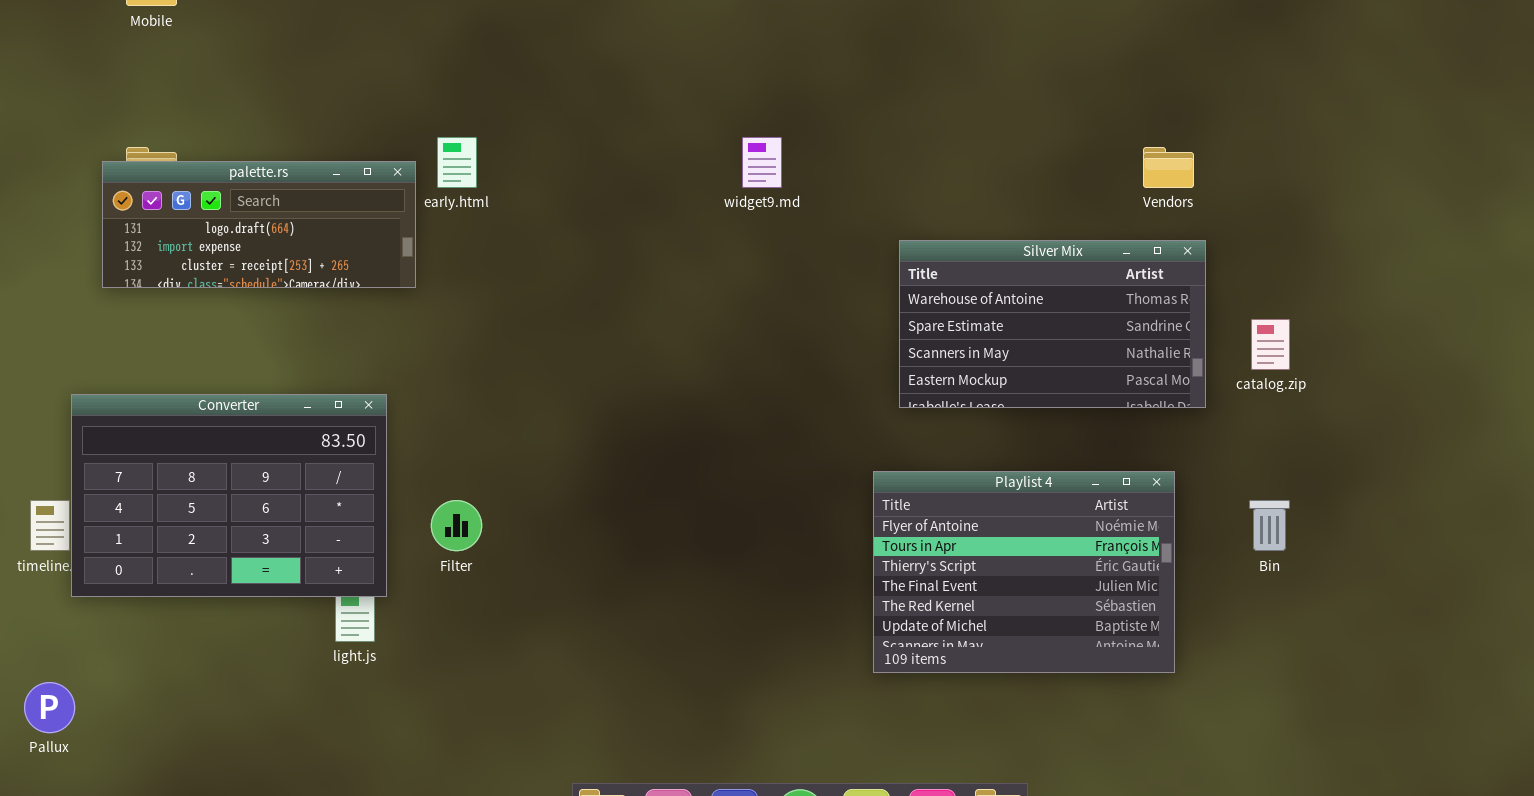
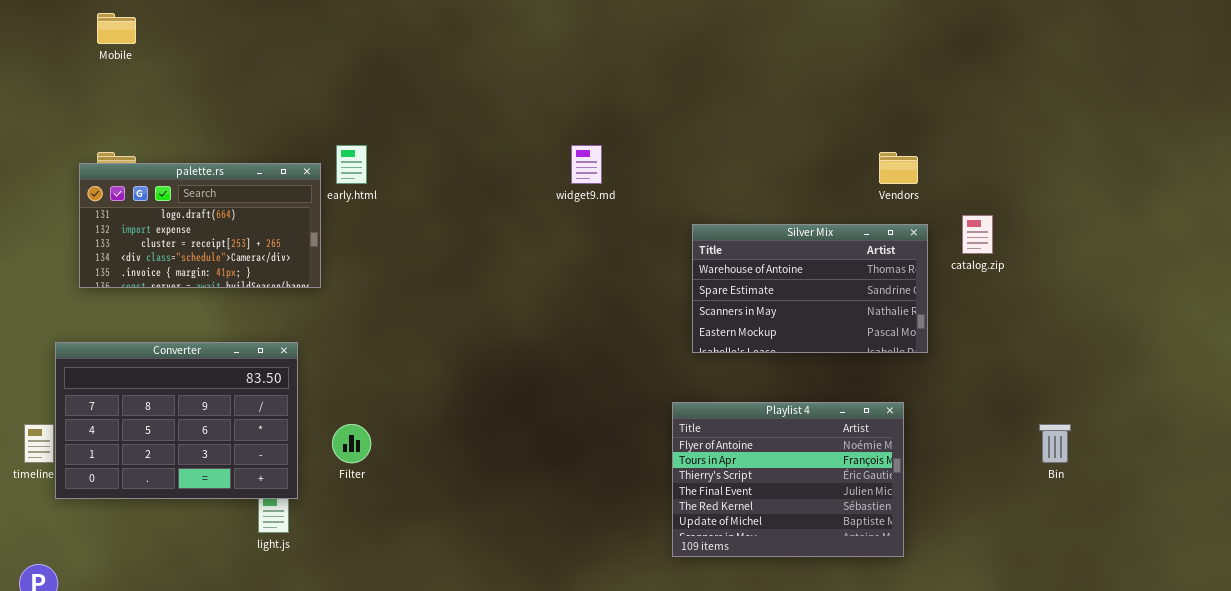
palette.rs: [102,161,416,288] -> [79,163,321,288], resized
catalog.zip: [1251,319,1290,370] -> [962,215,993,254], moved
Bin: [1249,500,1290,551] -> [1039,424,1071,463], moved

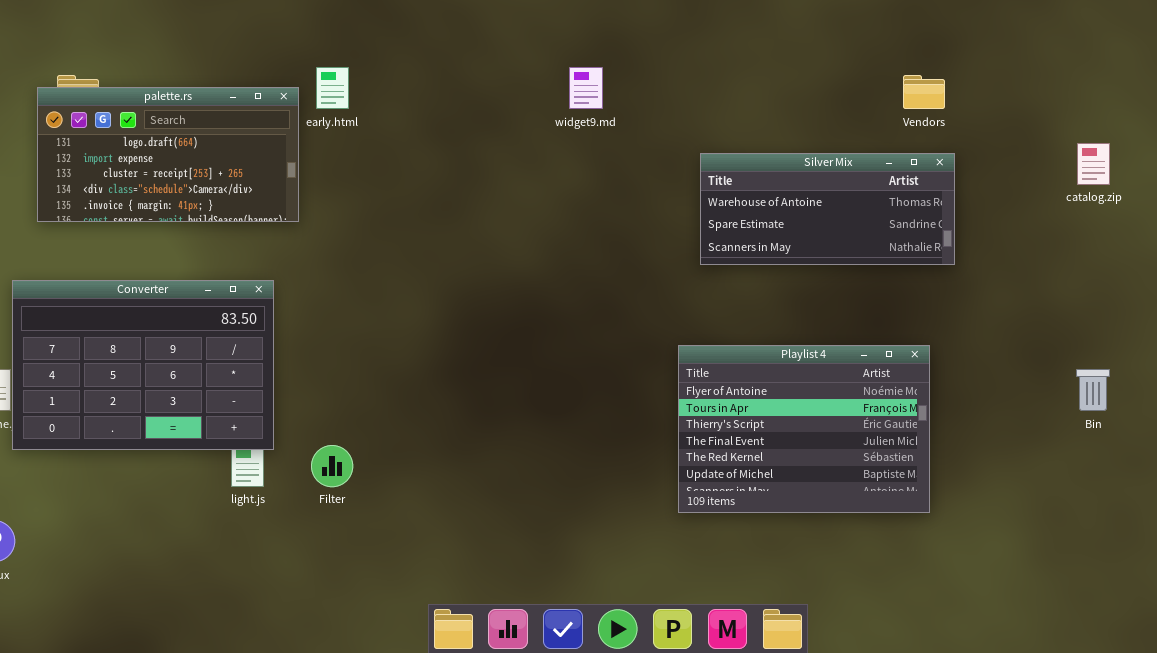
catalog.zip: [962,215,993,254] -> [1077,143,1110,185], moved
Silver Mix: [692,224,928,353] -> [700,153,955,265], resized
Filter: [332,424,371,463] -> [311,445,353,487], moved

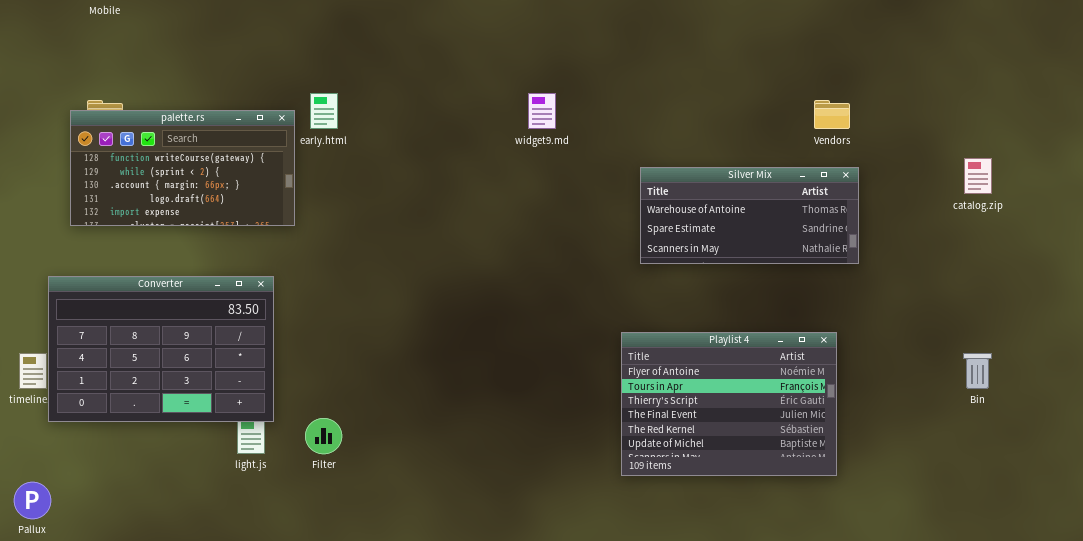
palette.rs: [37,87,299,222] -> [70,110,295,226], scrolled up 3 rows

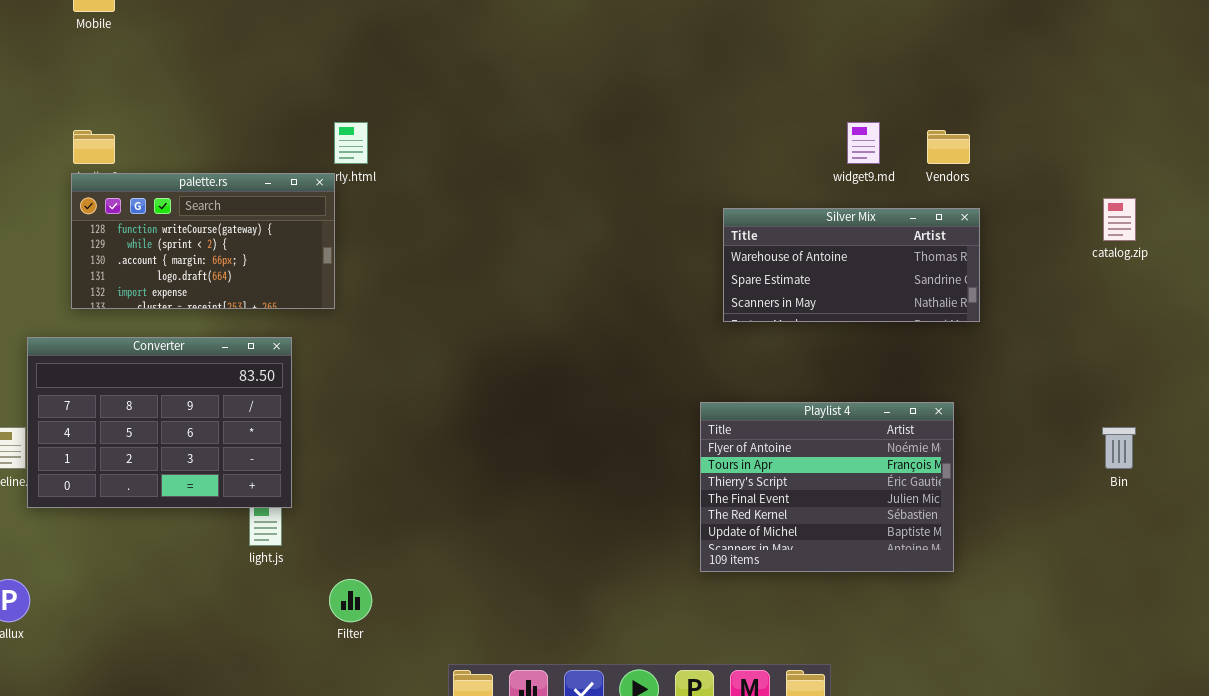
widget9.md: [528,93,556,129] -> [847,122,880,164], moved
palette.rs: [70,110,295,226] -> [71,173,335,309], moved
Filter: [305,418,342,454] -> [329,579,372,622], moved

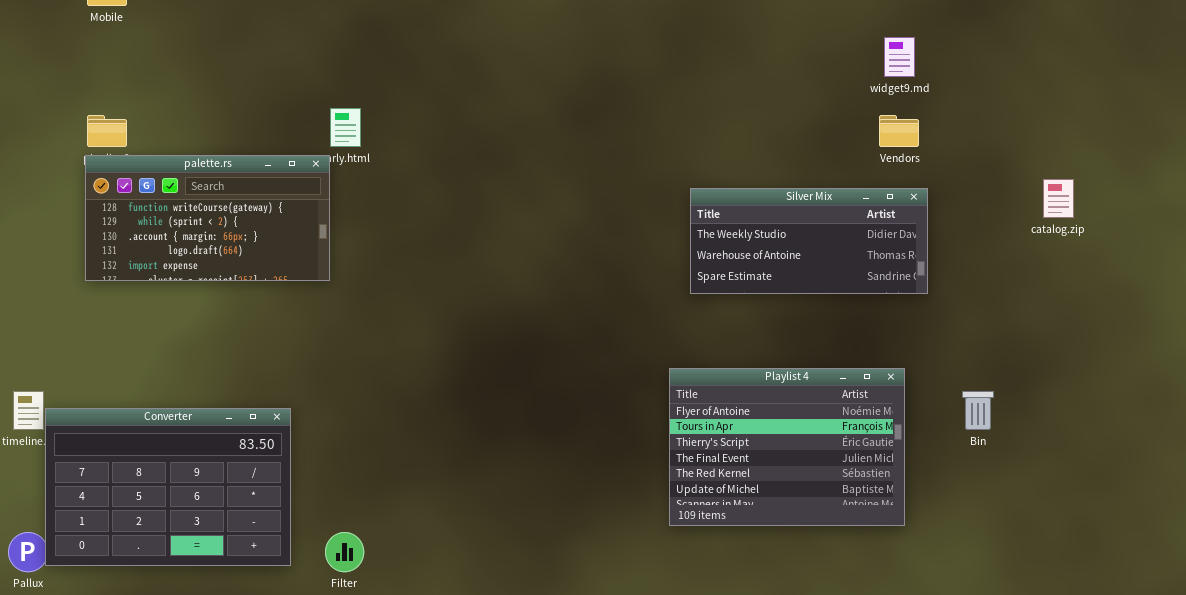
widget9.md: [847,122,880,164] -> [884,37,915,77], moved
Silver Mix: [723,208,980,322] -> [690,188,928,294], scrolled up 1 row
Converter: [27,337,292,508] -> [45,408,291,566], moved
Bin: [1102,427,1136,469] -> [962,391,994,430], moved

